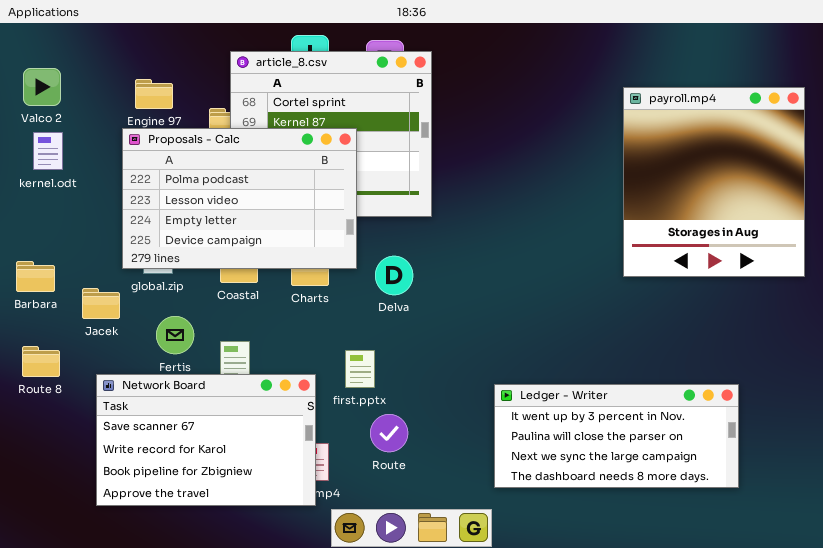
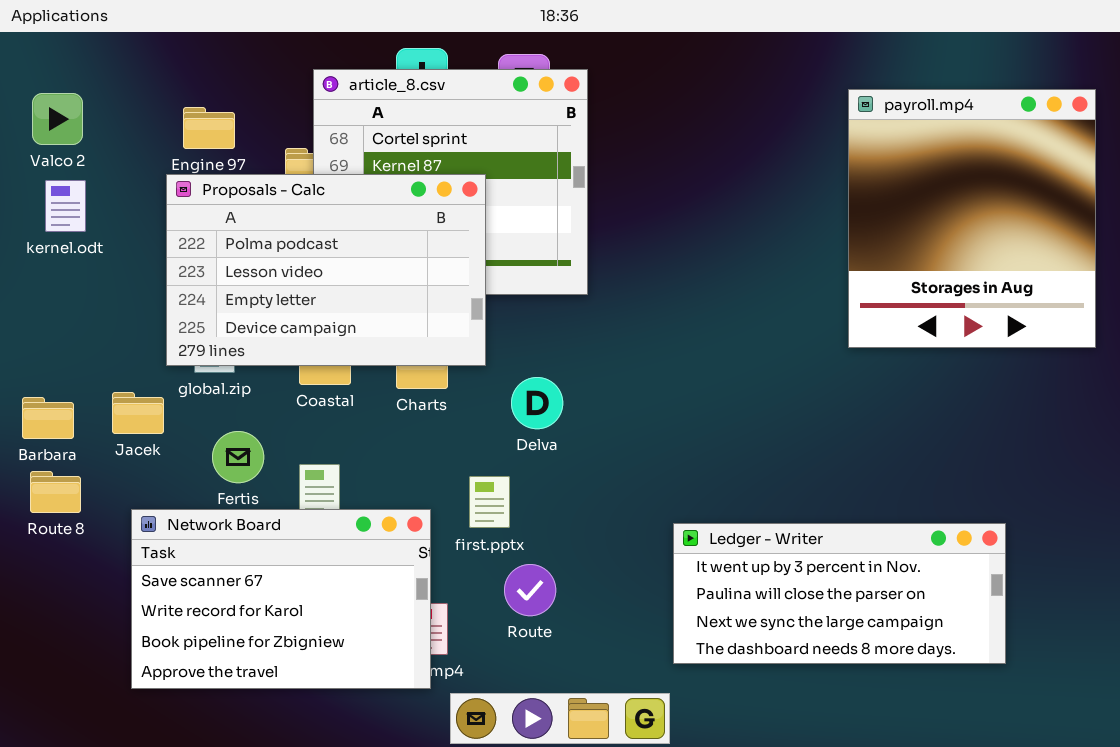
payroll.mp4: [623,87,805,277] -> [848,89,1096,348], moved
Delva: [375,256,413,295] -> [511,377,563,429], moved
Barbara: [16,261,55,292] -> [22,397,74,439], moved

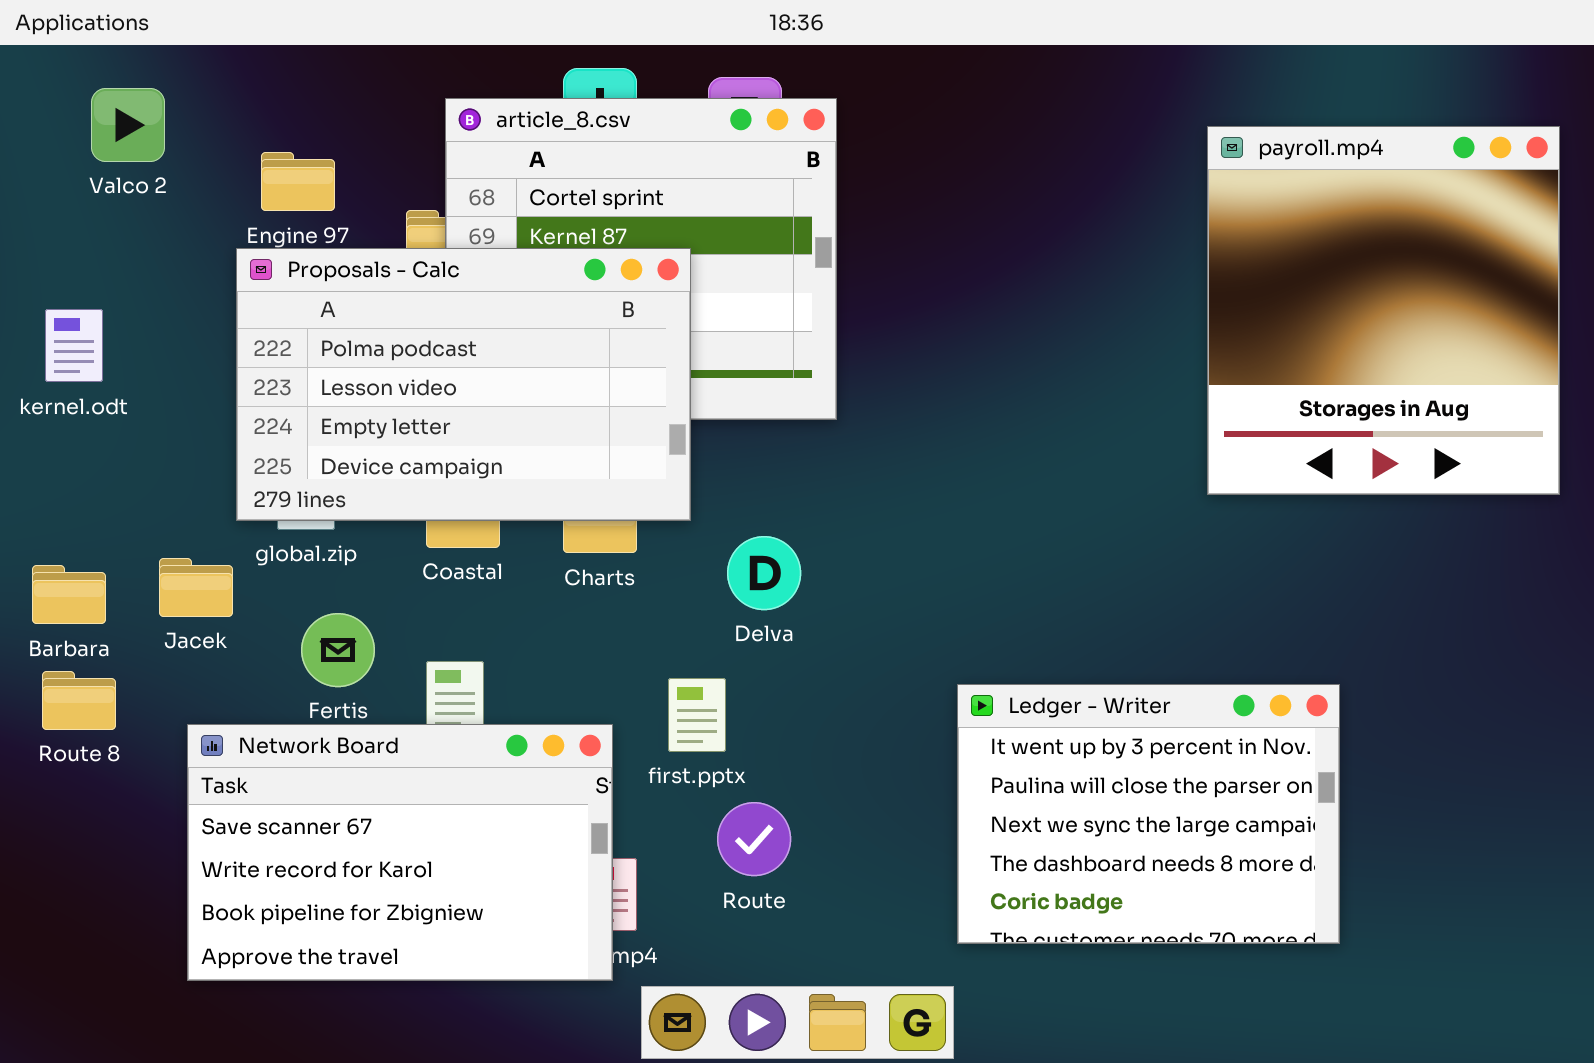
Valco 2: [32,93,83,145] -> [91,88,165,162], moved
kernel.odt: [45,180,86,232] -> [45,309,103,382], moved
Ledger - Writer: [673,523,1006,664] -> [957,684,1340,944], resized

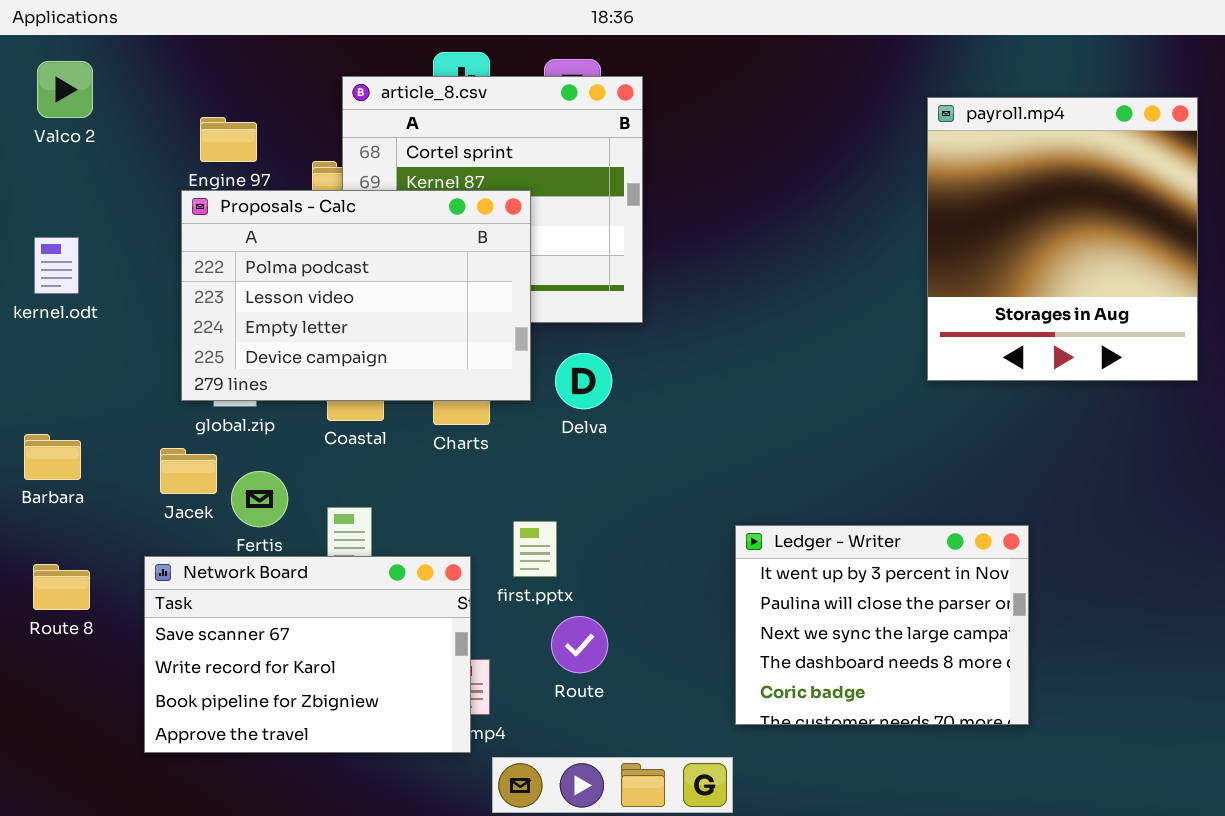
Valco 2: [91,88,165,162] -> [37,61,93,118], moved
Delva: [727,536,801,610] -> [555,353,612,409], moved
Jacek: [159,558,233,617] -> [160,448,217,494], moved
Route 8: [42,671,116,730] -> [33,564,90,610], moved

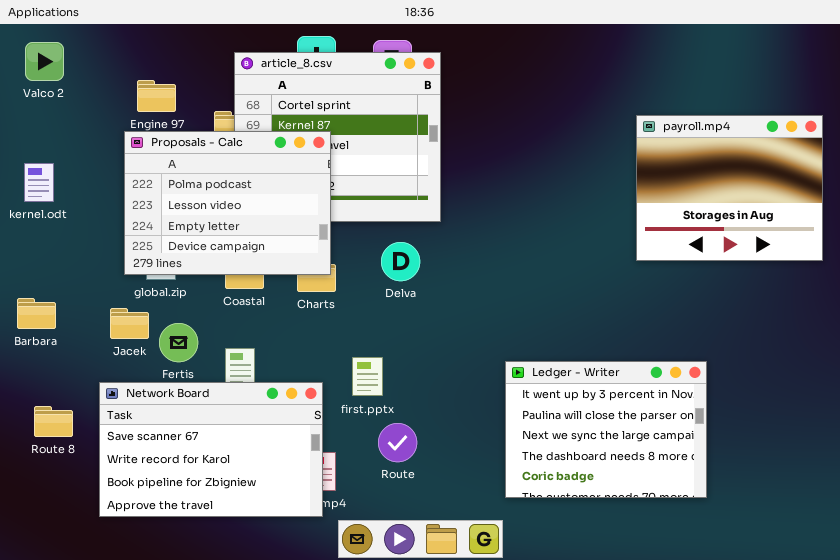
payroll.mp4: [927,97,1198,381] -> [636,115,823,261], resized
Proposals - Calc: [181,190,531,401] -> [124,131,331,275], resized
Route 8: [33,564,90,610] -> [34,406,73,437], moved

